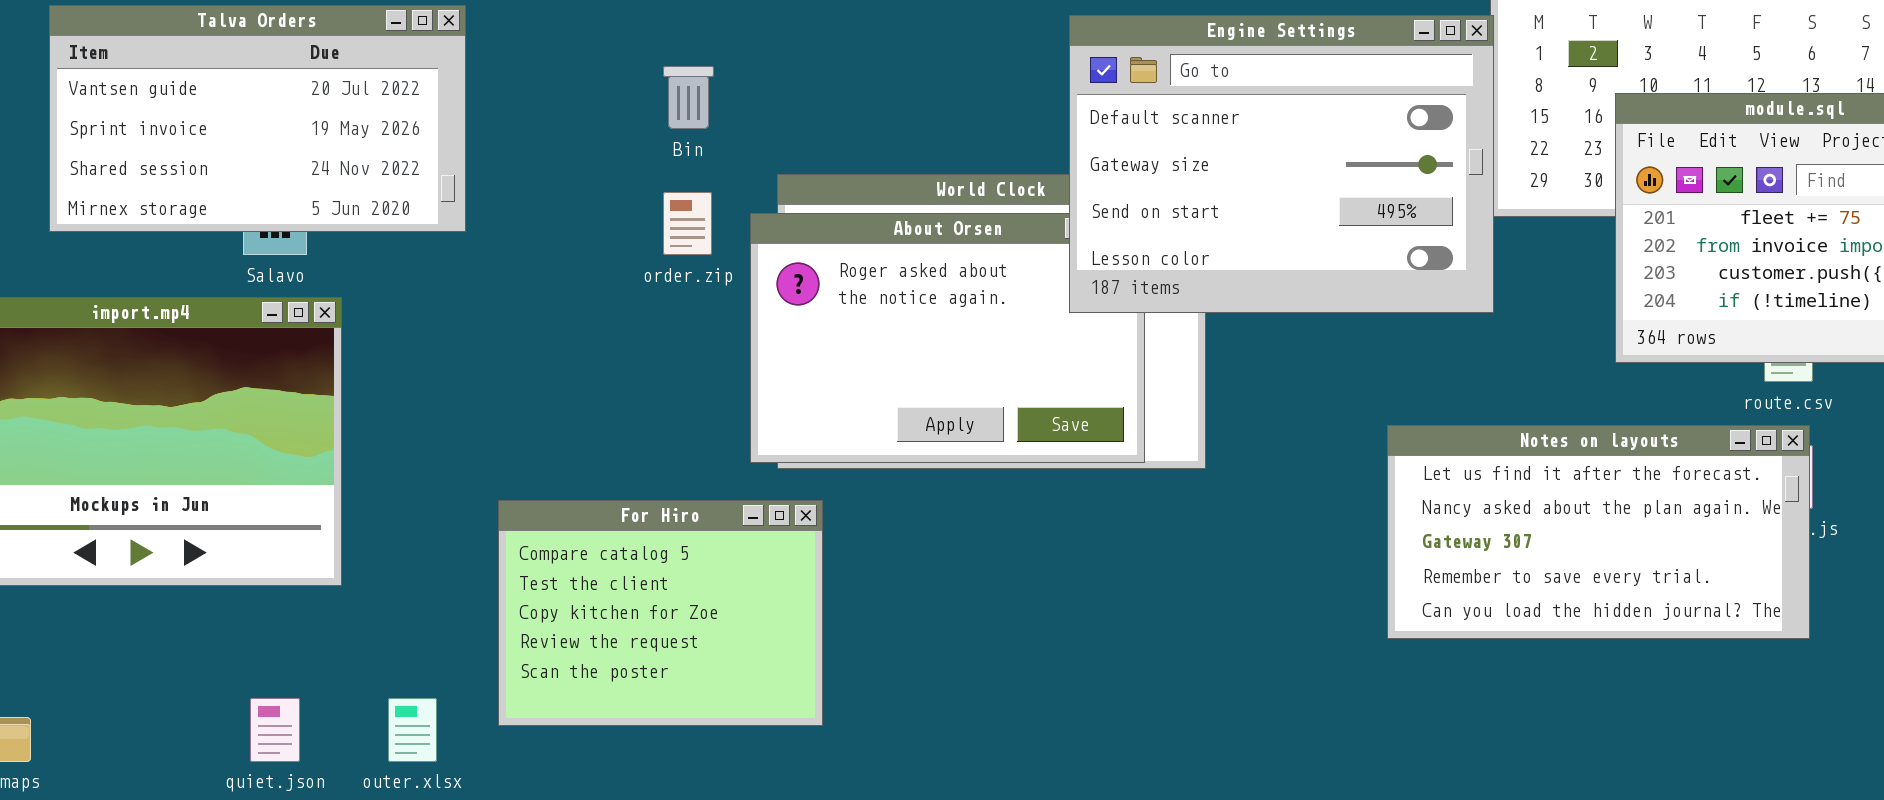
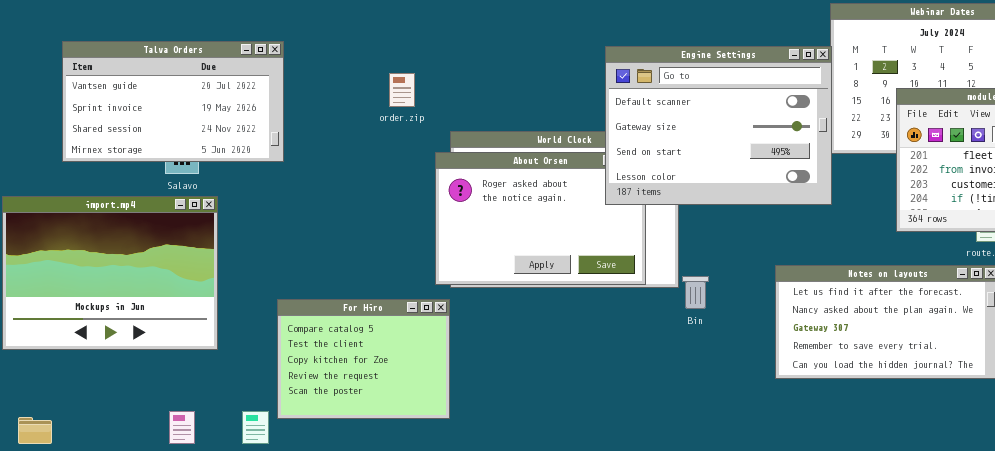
Bin: [663,66,714,129] -> [682,276,709,309], moved
order.zip: [663,192,712,255] -> [389,73,415,107], moved
For Hiro: [498,500,823,726] -> [277,299,450,419], moved

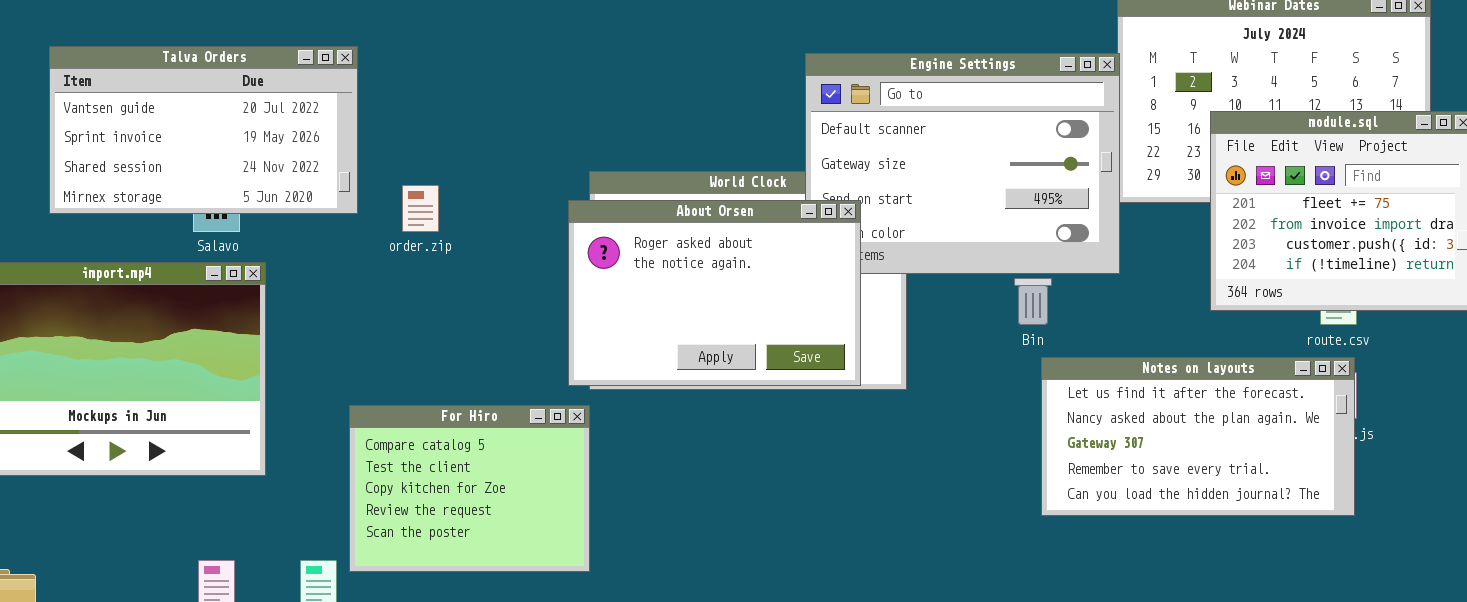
order.zip: [389,73,415,107] -> [402,185,439,232], moved
About Orsen: [435,152,646,285] -> [568,200,861,386], raised
Bin: [682,276,709,309] -> [1014,278,1052,325], moved

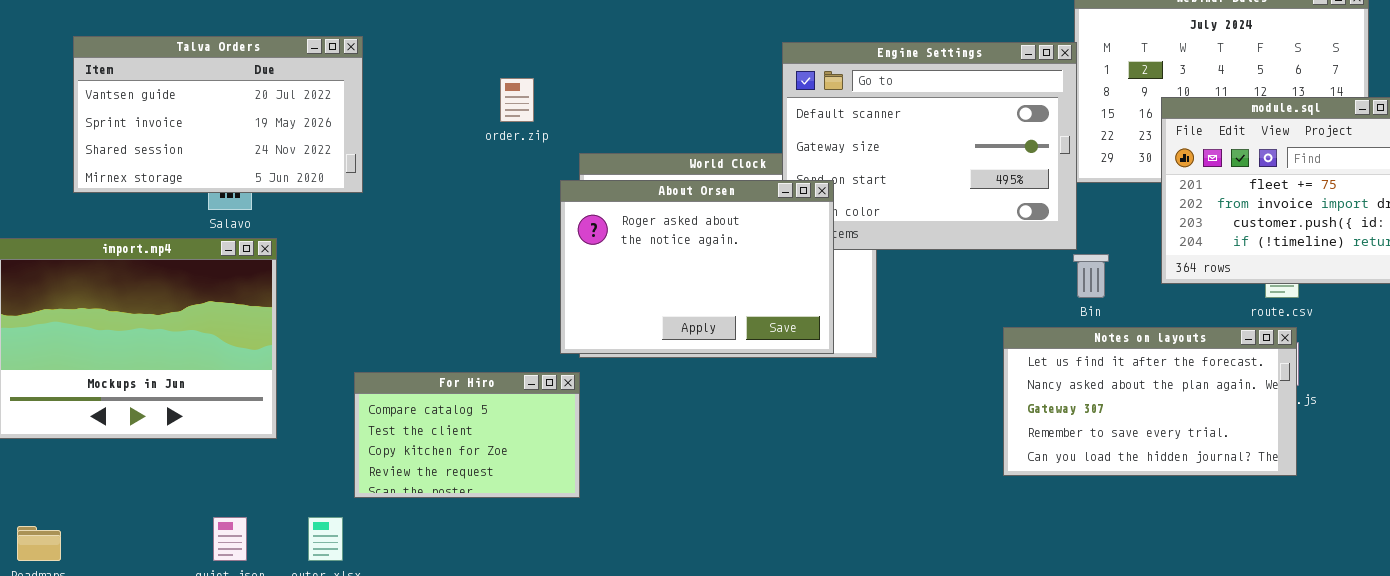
order.zip: [402,185,439,232] -> [500,78,534,122], moved
Bin: [1014,278,1052,325] -> [1073,254,1109,298], moved
For Hiro: [349,405,590,572] -> [354,372,580,498], resized

